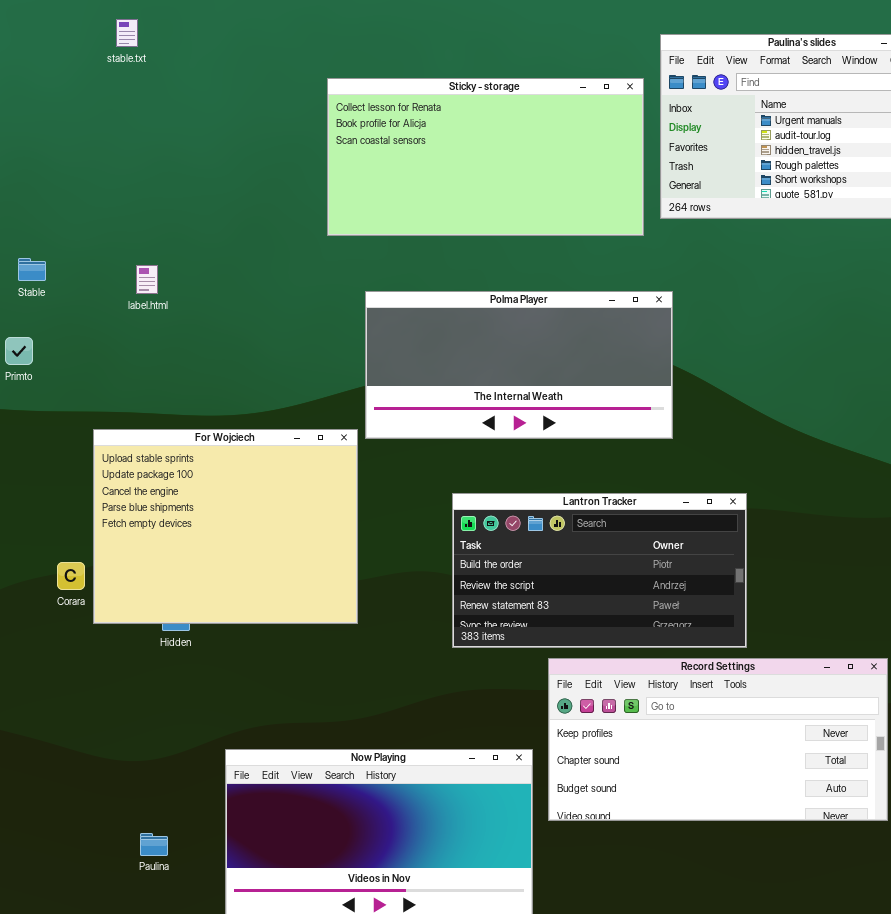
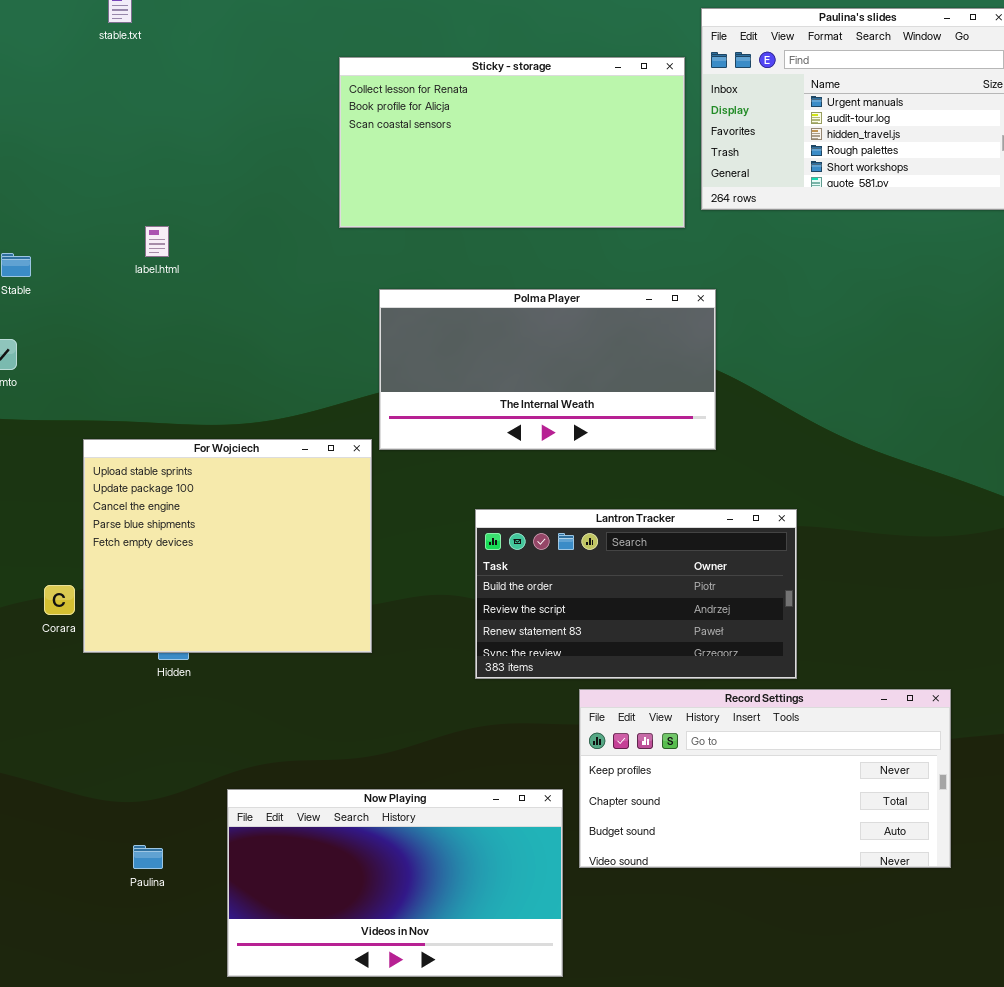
label.html: [136,265,158,294] -> [145,226,169,257], moved
Paulina: [140,833,168,856] -> [133,845,163,869], moved

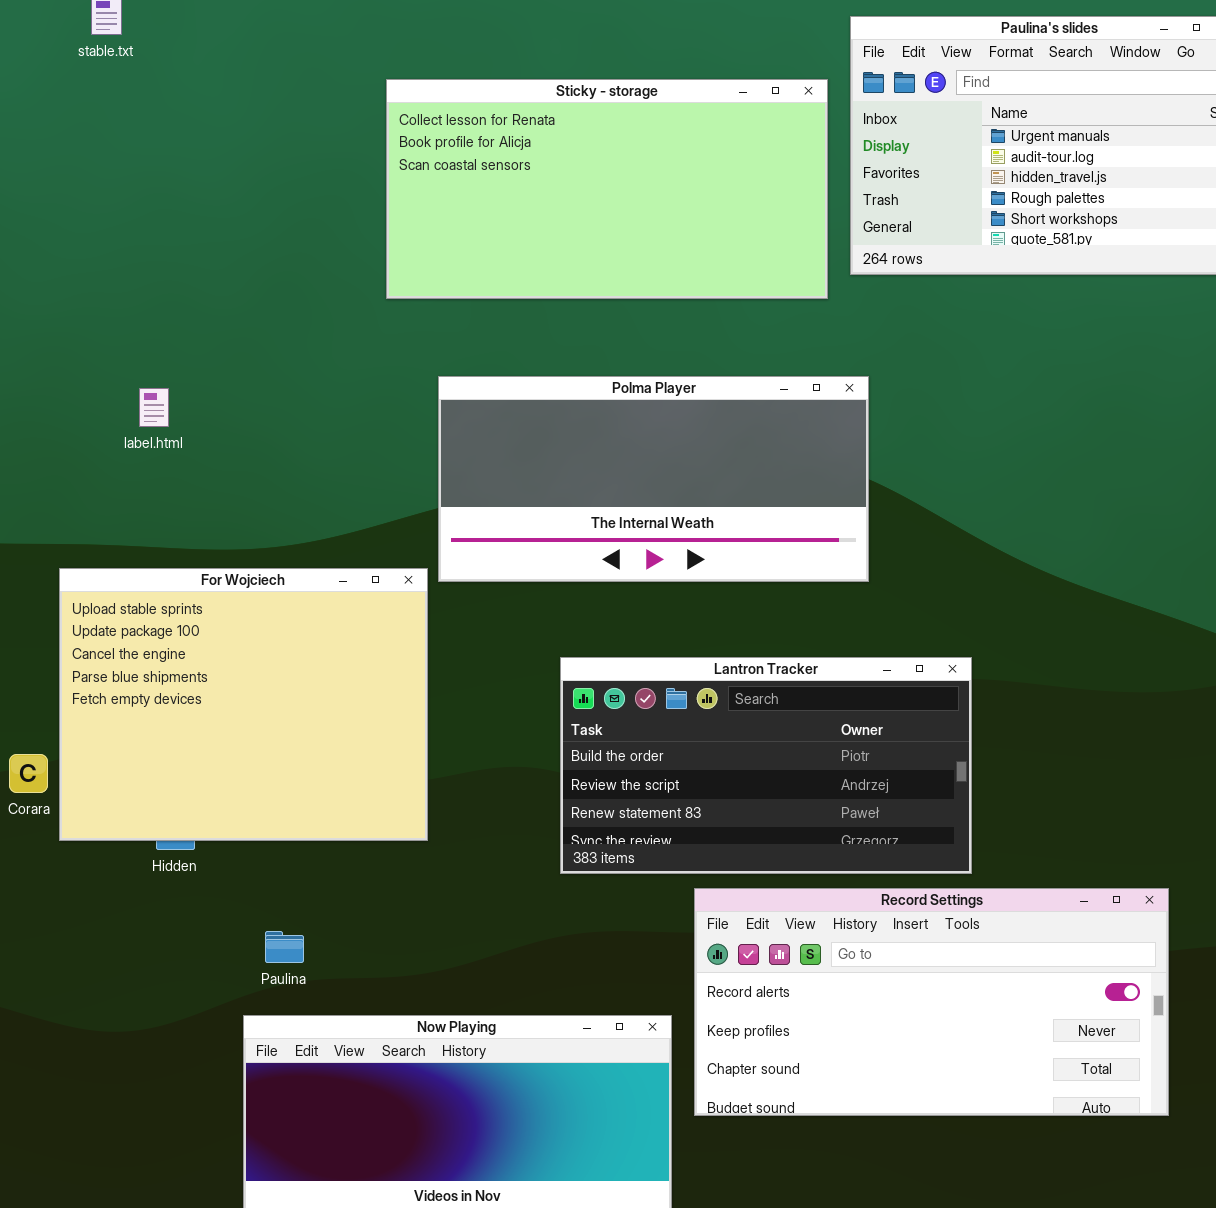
label.html: [145,226,169,257] -> [139,388,169,427], moved
Record Settings: [579,689,951,868] -> [694,888,1169,1116], scrolled up 1 row
Paulina: [133,845,163,869] -> [265,931,304,963], moved

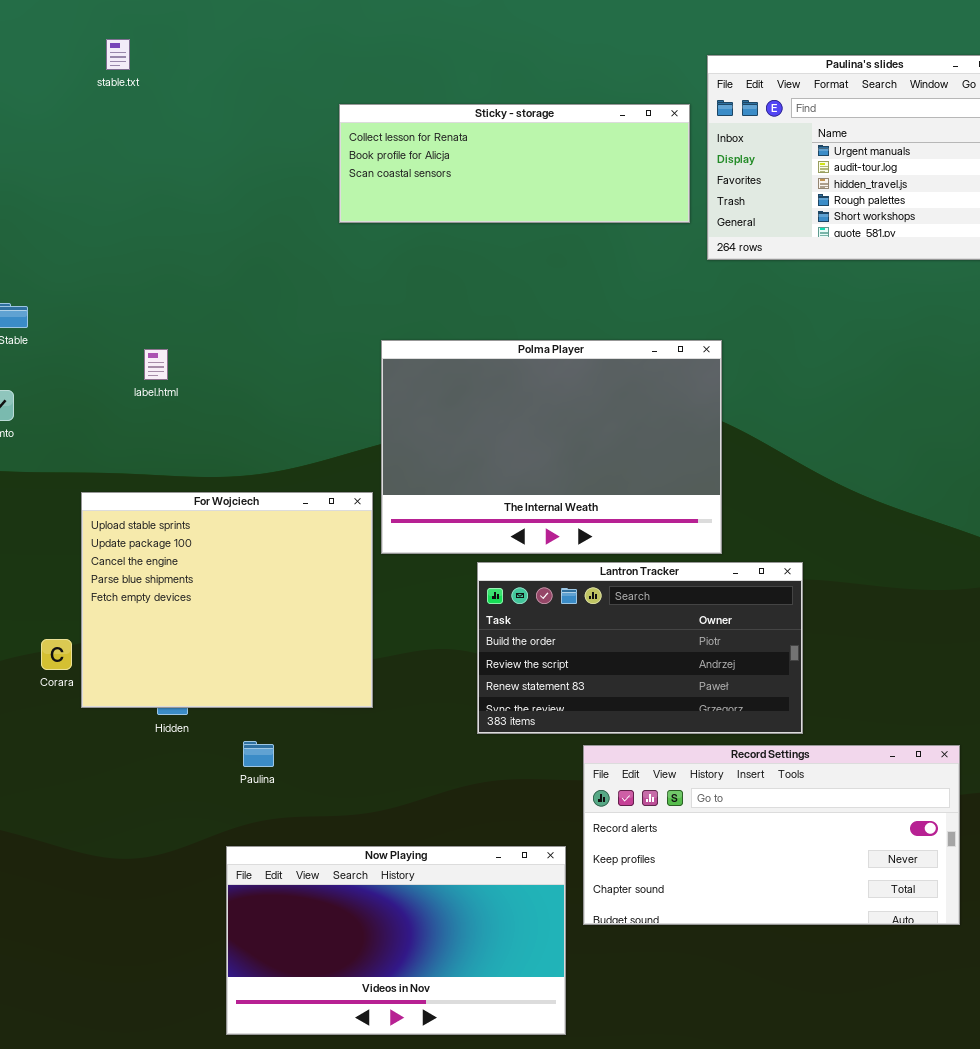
Sticky - storage: [386,79,828,299] -> [339,104,690,223], resized
Polma Player: [438,376,869,582] -> [381,340,722,554], resized
Paulina: [265,931,304,963] -> [243,741,274,767], moved

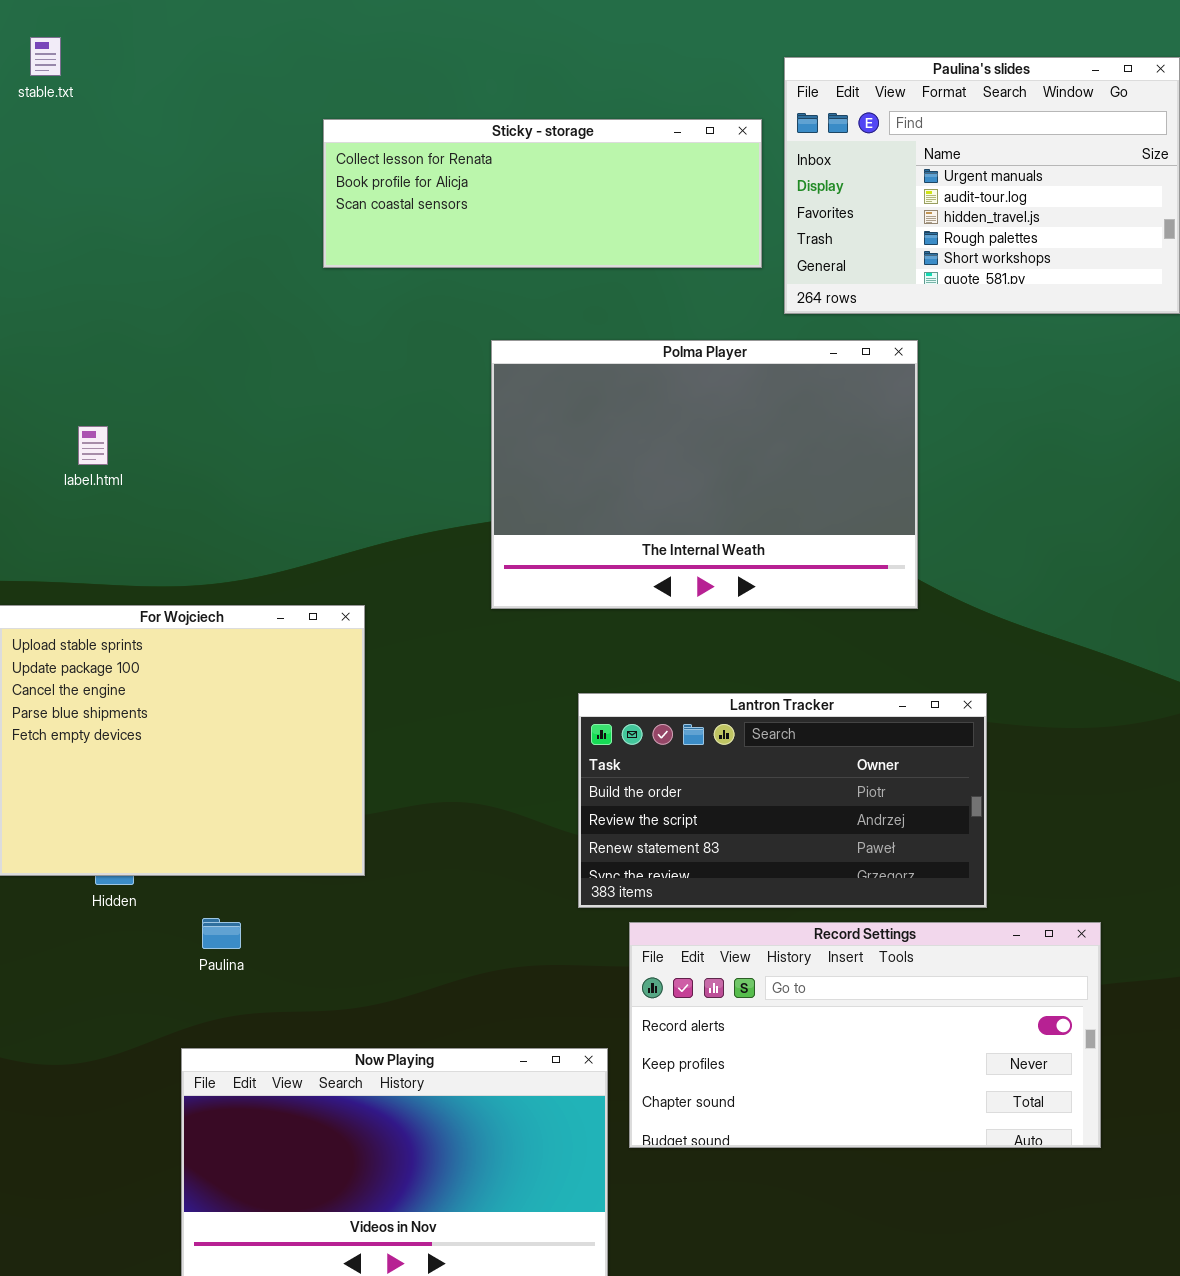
Polma Player: [381,340,722,554] -> [491,340,918,609], moved
Lantron Tracker: [477,562,803,734] -> [578,693,987,908], moved

